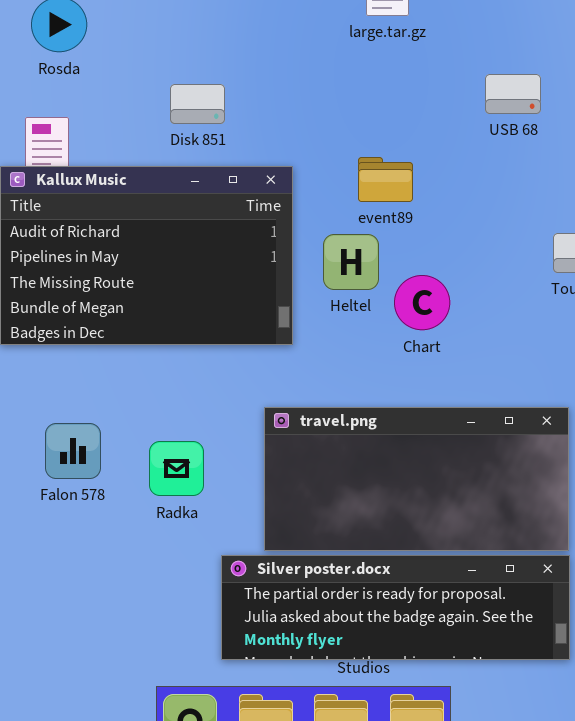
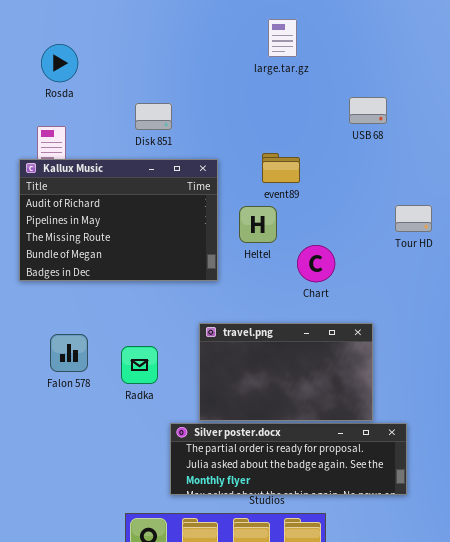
Chart: [394,275,450,330] -> [297,245,335,282], moved
travel.png: [264,407,569,551] -> [199,323,373,421], resized

